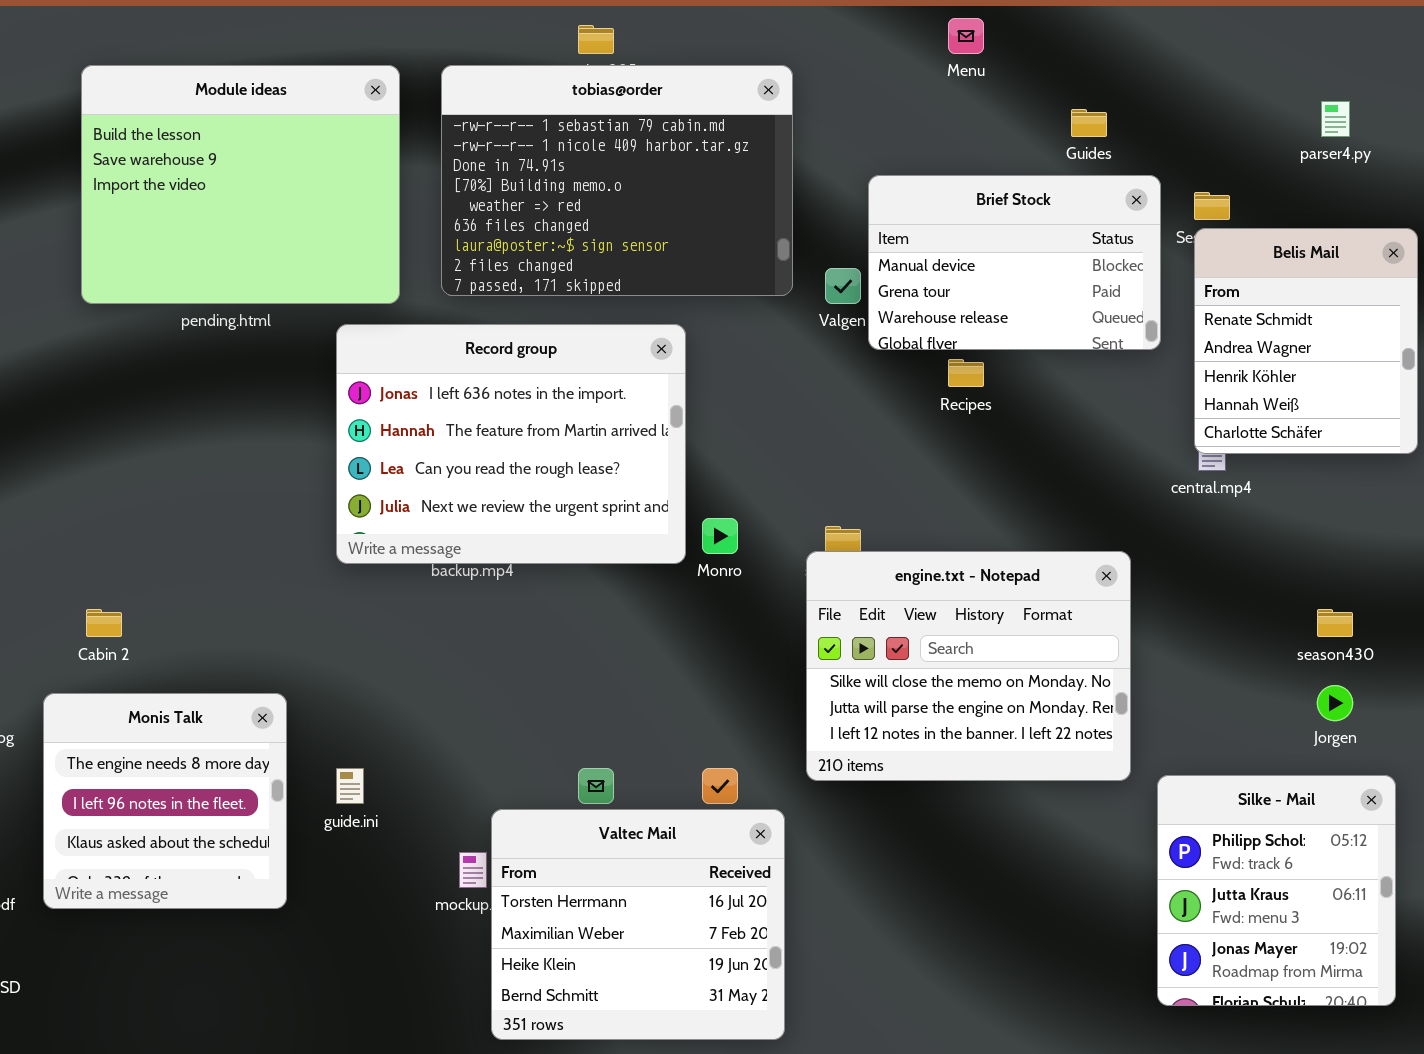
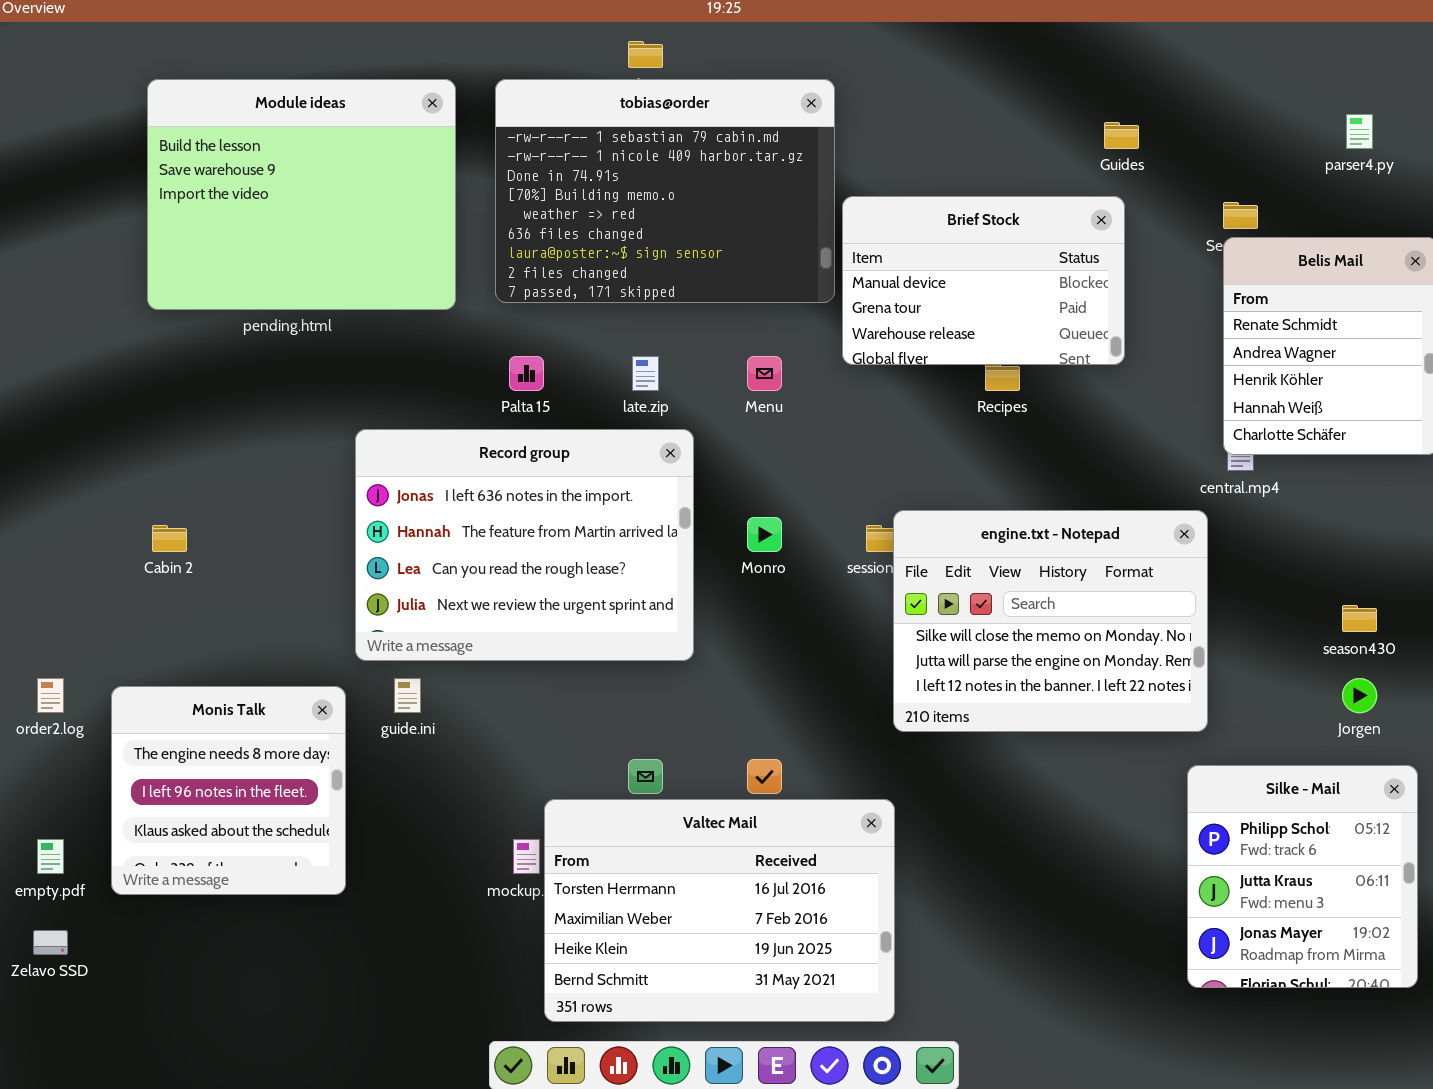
Menu: [948,18,984,54] -> [747,356,782,391], moved
Brief Stock: [868,175,1161,350] -> [842,196,1125,365], moved
Record group: [336,324,686,564] -> [355,429,694,661], moved
engine.txt - Notepad: [806,551,1131,781] -> [893,510,1208,732], moved
Cabin 2: [86,609,122,637] -> [152,525,187,552], moved
guide.ini: [336,768,364,804] -> [394,678,421,713], moved
Valtec Mail: [491,809,785,1040] -> [544,799,895,1022], resized

